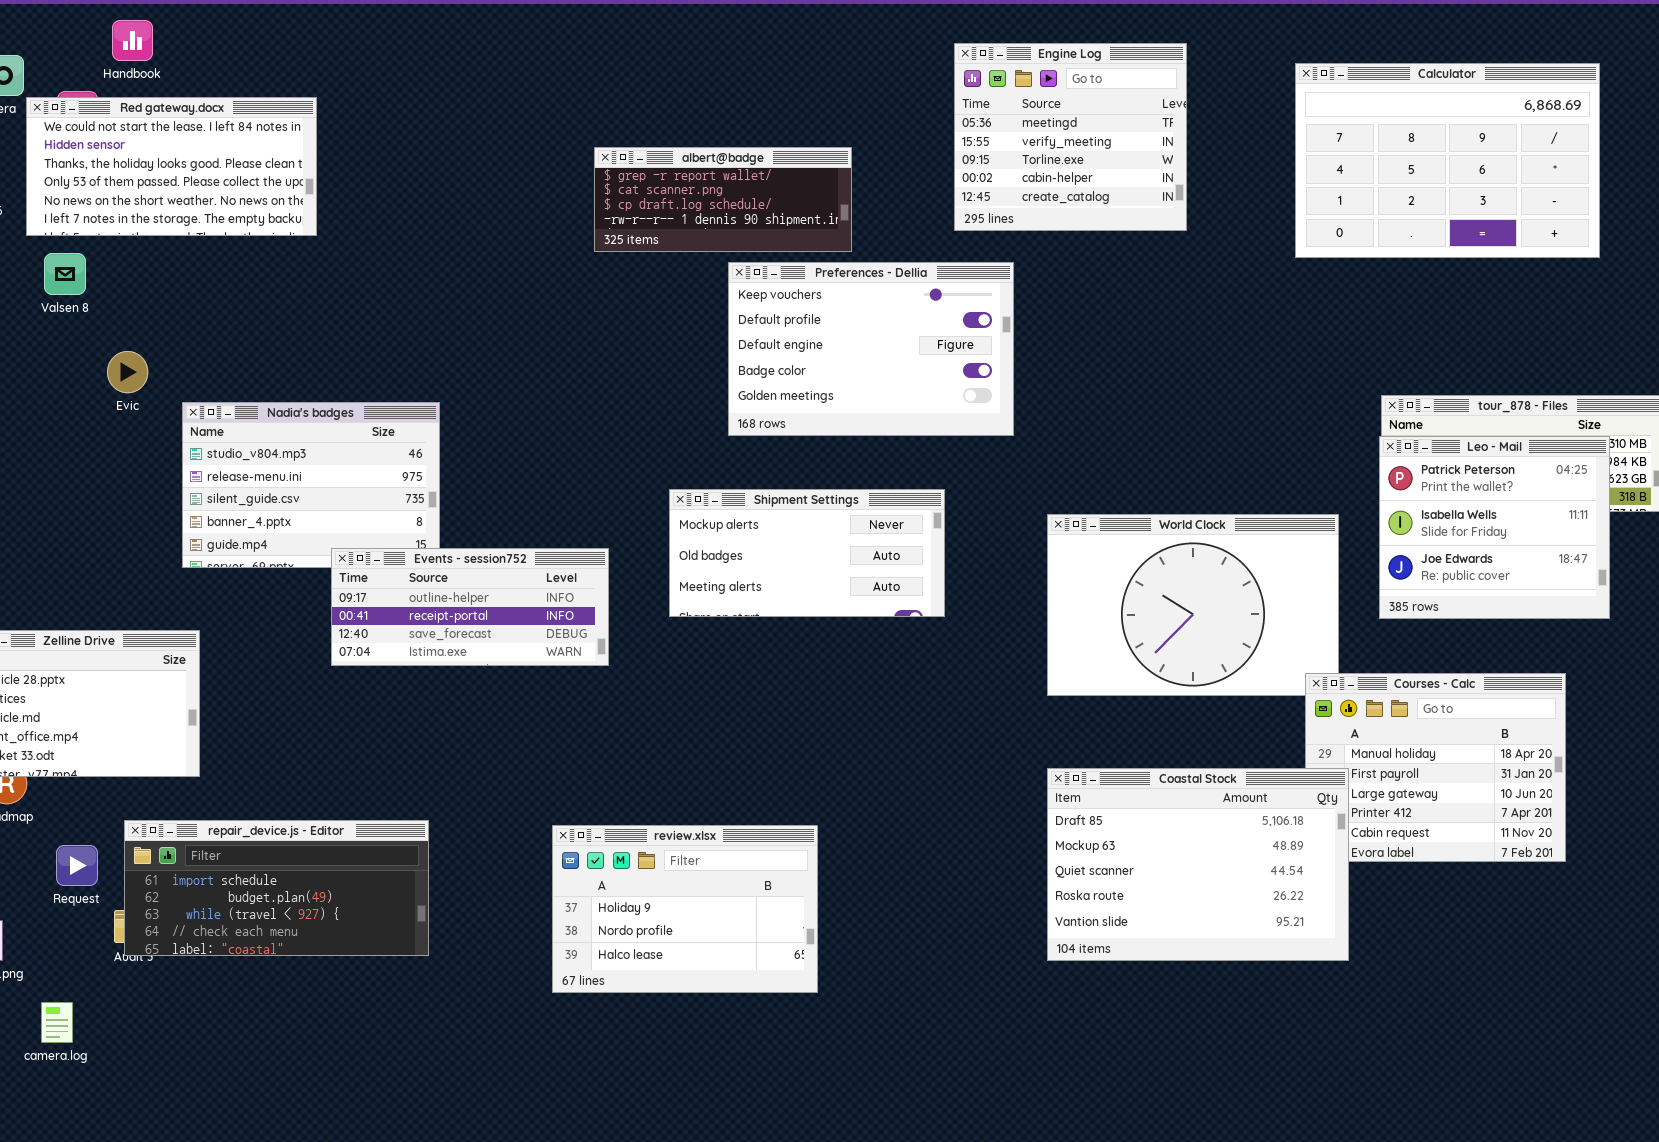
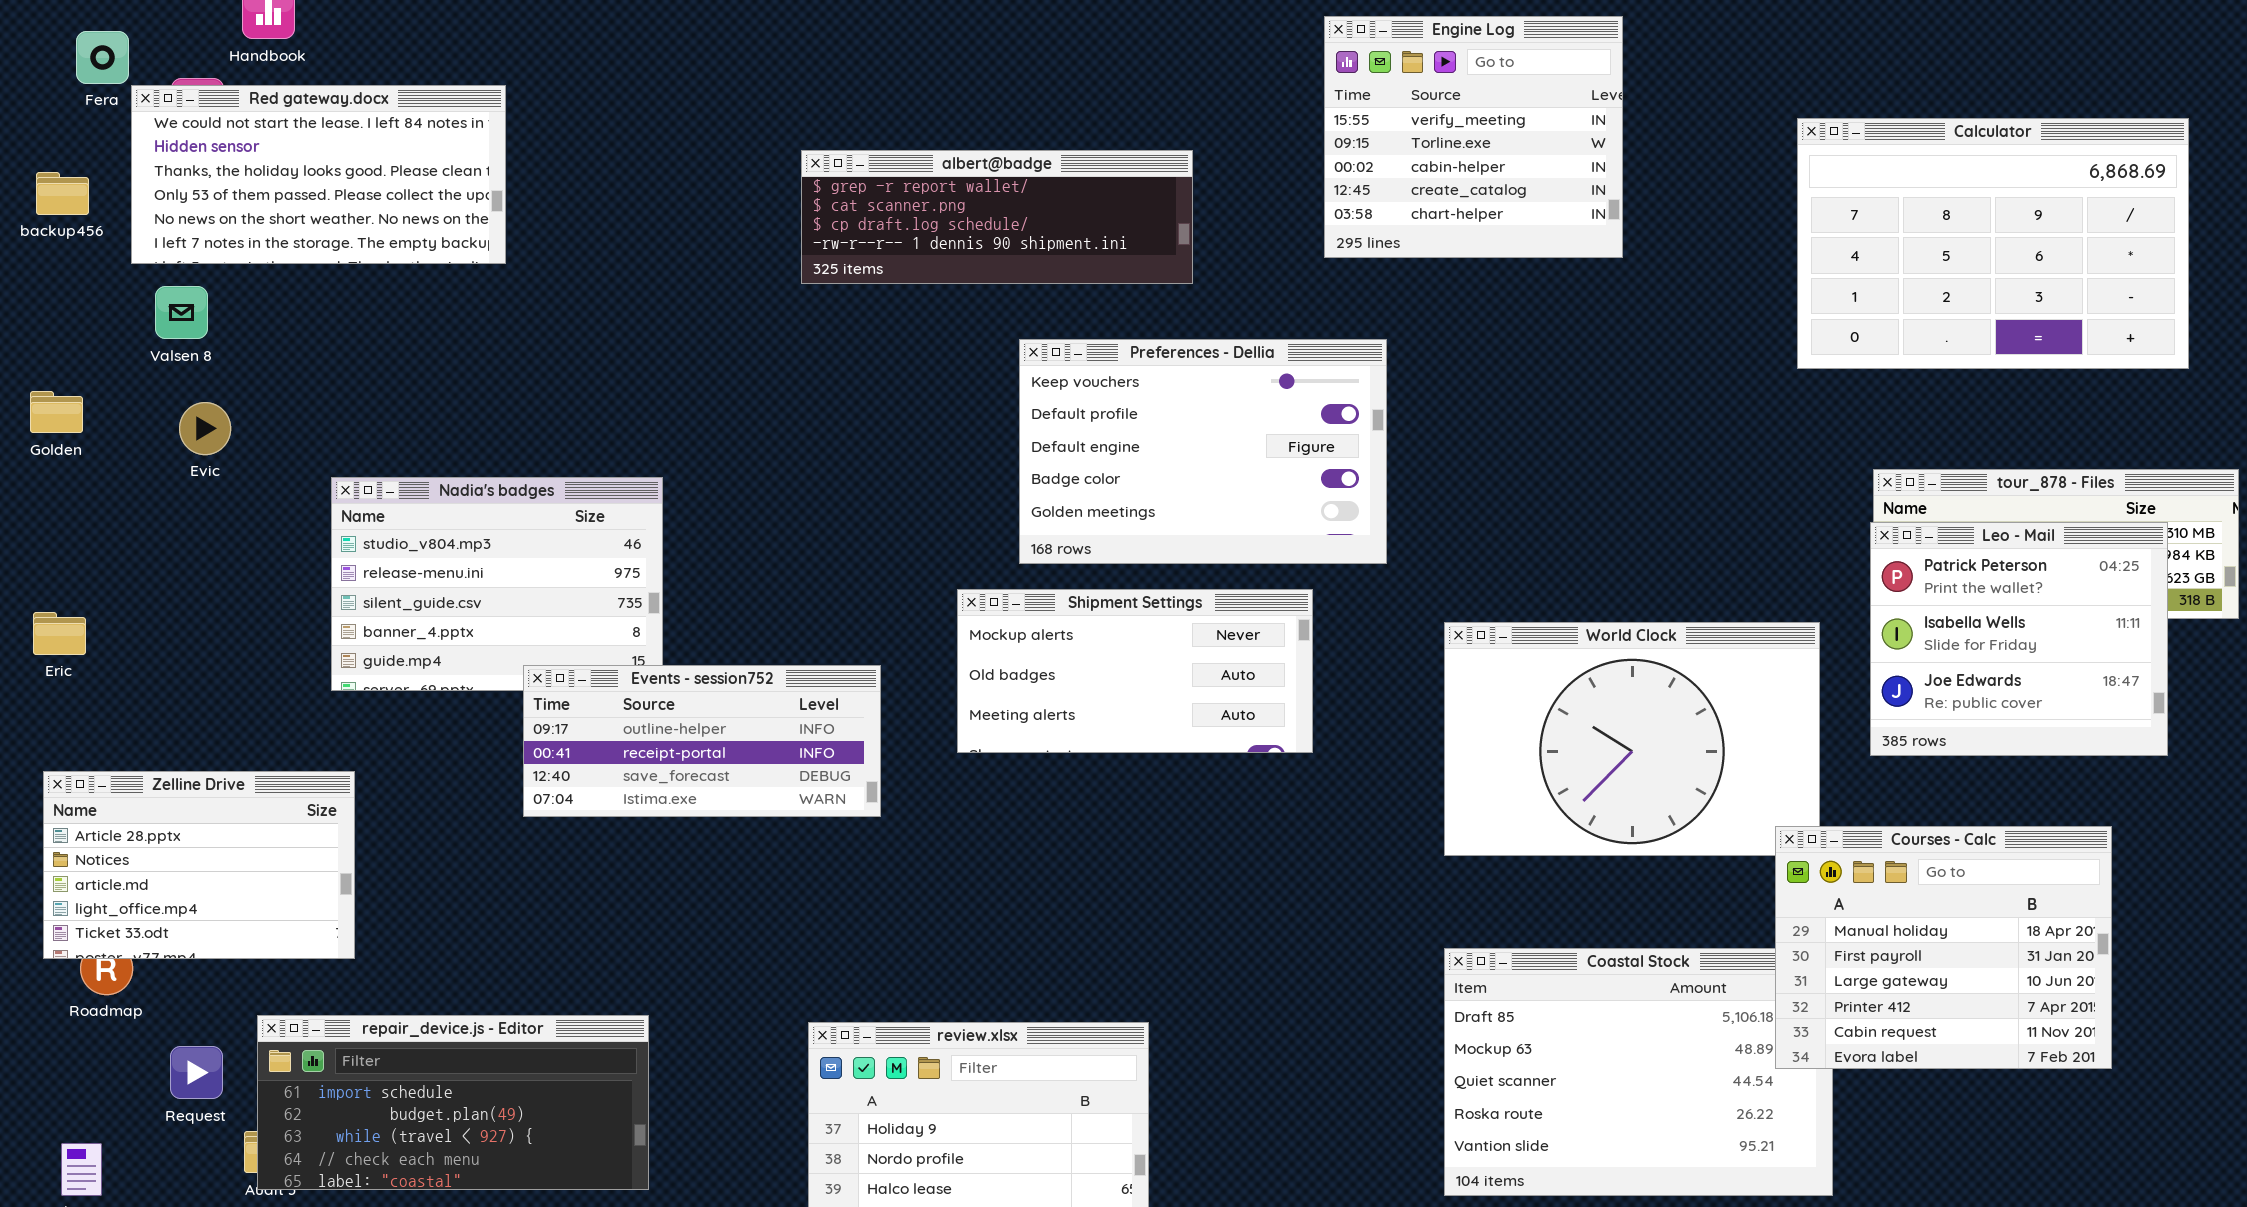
Engine Log: [954,43,1187,231] -> [1324,16,1623,258], scrolled down 1 row
Calculator: [1295,63,1600,258] -> [1797,118,2189,369], moved
albert@badge: [594,147,852,252] -> [801,150,1193,284], resized
Preferences - Dellia: [728,262,1014,436] -> [1019,339,1387,564], moved
Evic: [107,351,148,393] -> [179,402,231,455], moved
Courses - Calc: [1305,673,1566,862] -> [1775,826,2112,1069], raised

